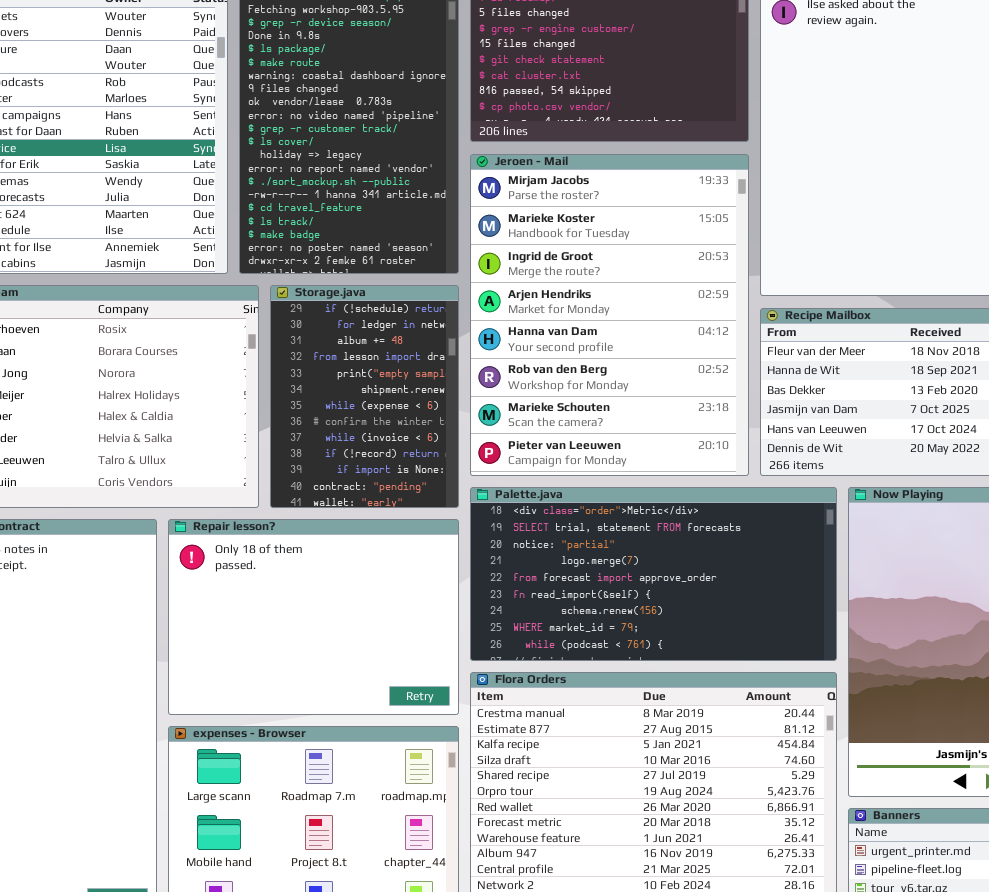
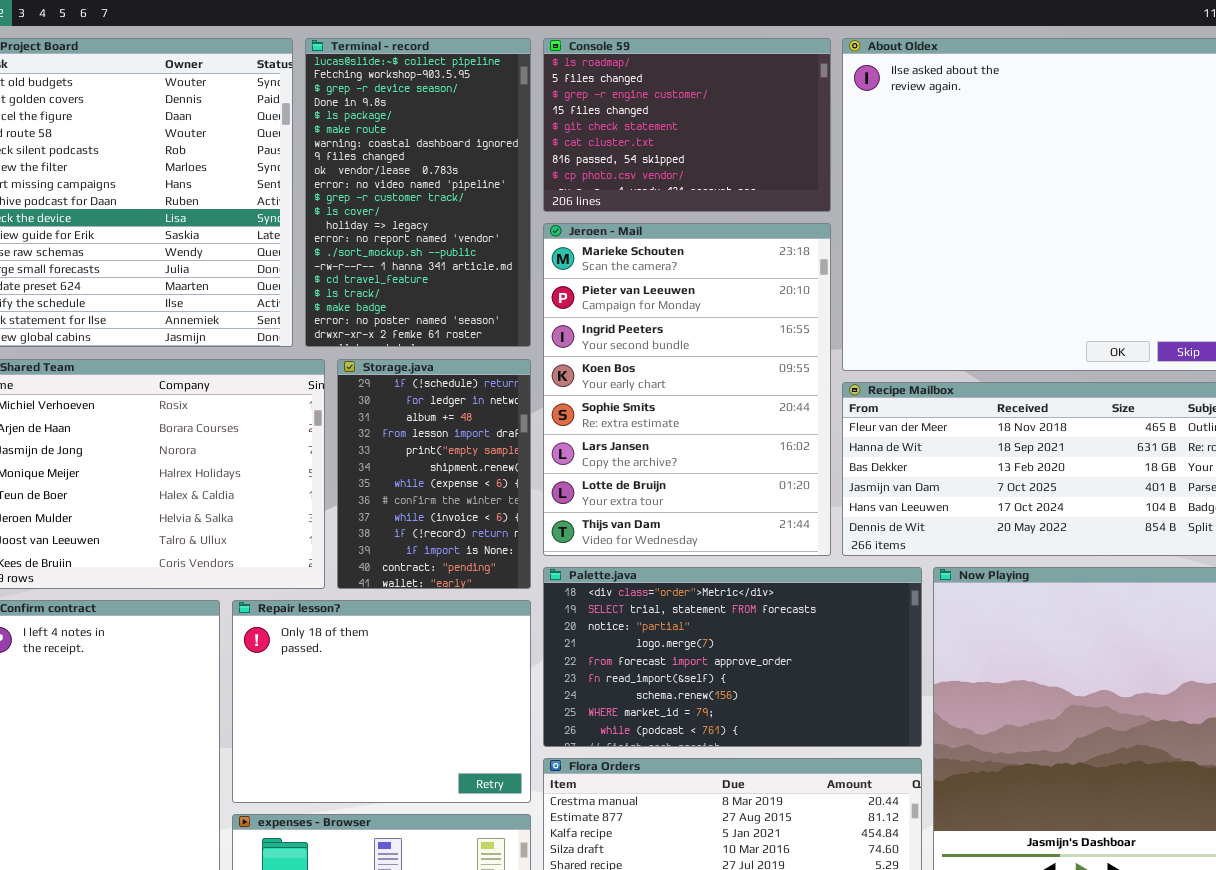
Jeroen - Mail: [470,154,749,476] -> [543,223,831,556], scrolled down 6 rows

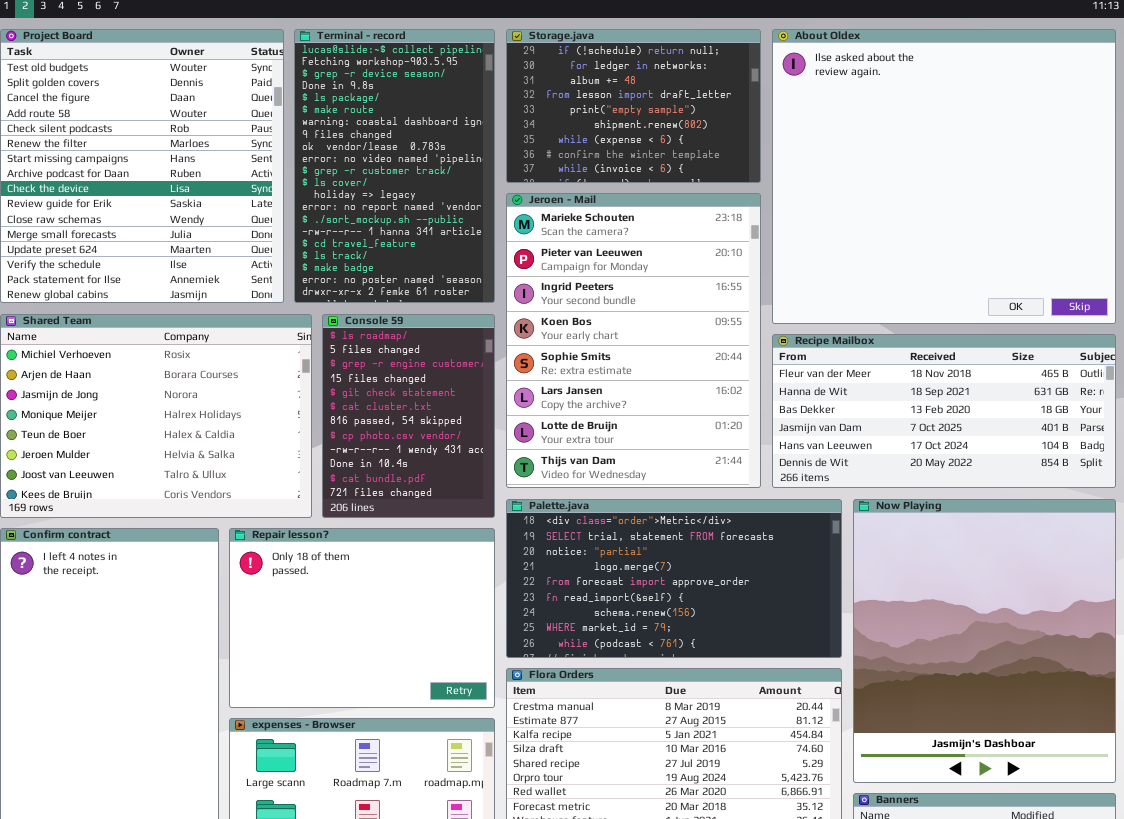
Console 59: [543,38,831,212] -> [322,314,495,518], moved, resized
Storage.java: [337,359,531,589] -> [506,29,761,183], moved, resized

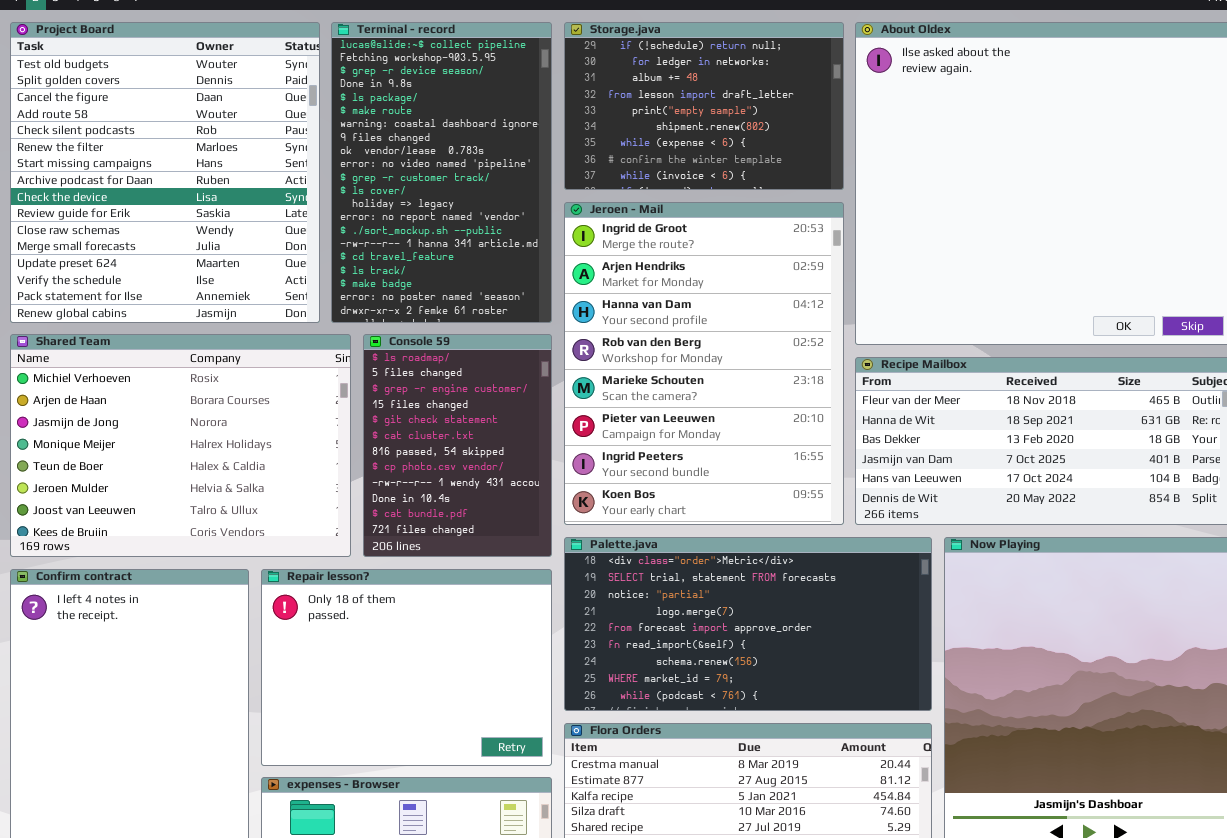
Jeroen - Mail: [506,193,761,488] -> [564,202,844,525], scrolled up 4 rows

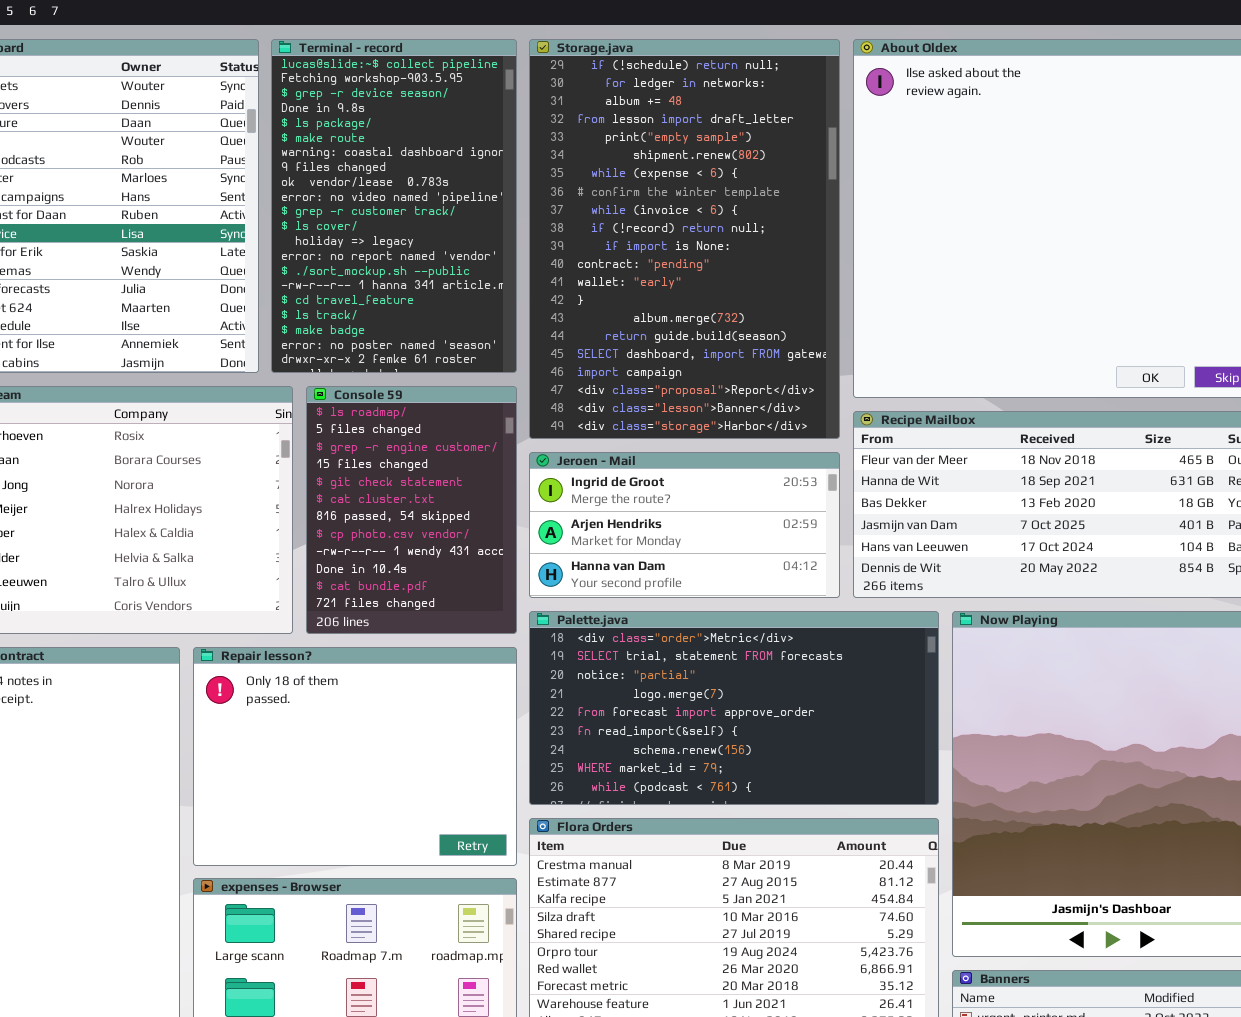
Storage.java: [564,22,844,190] -> [529,39,840,439], resized
Jeroen - Mail: [564,202,844,525] -> [529,452,840,598], resized

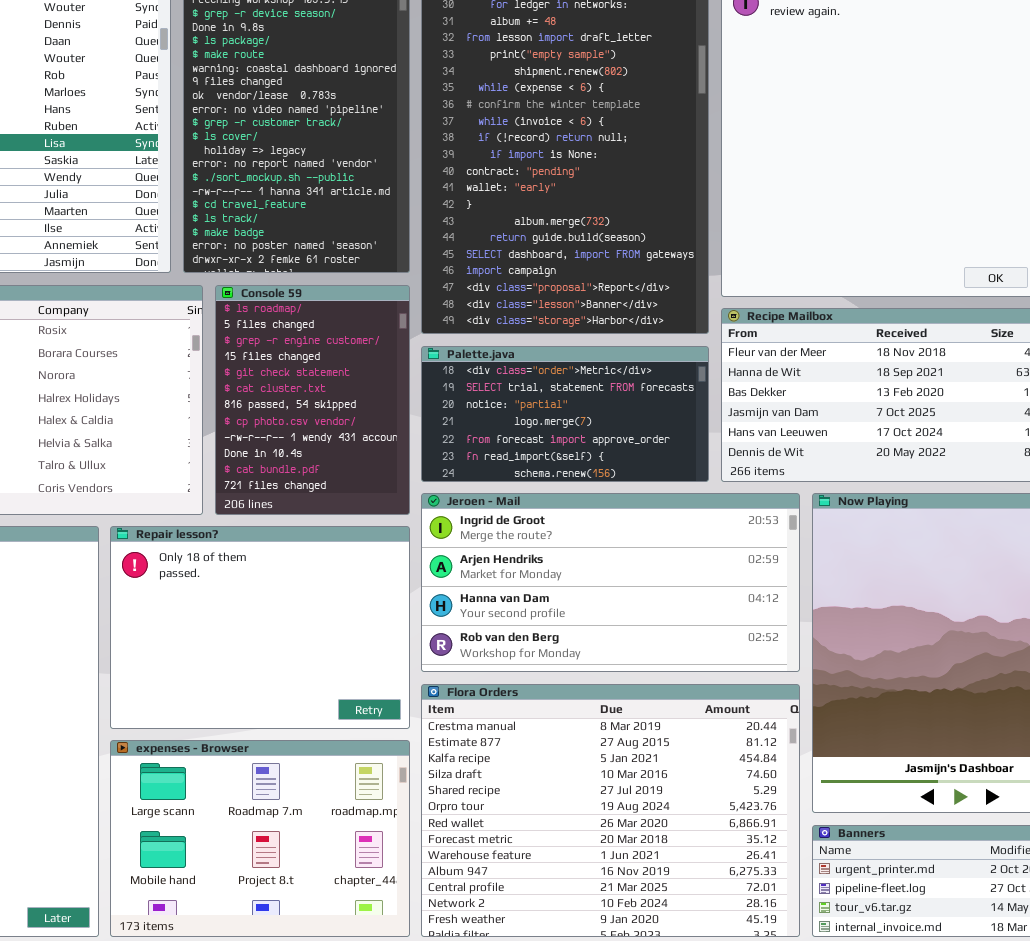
Jeroen - Mail: [529,452,840,598] -> [421,493,800,672], moved, resized
Palette.java: [529,611,939,805] -> [421,346,709,482], moved, resized

